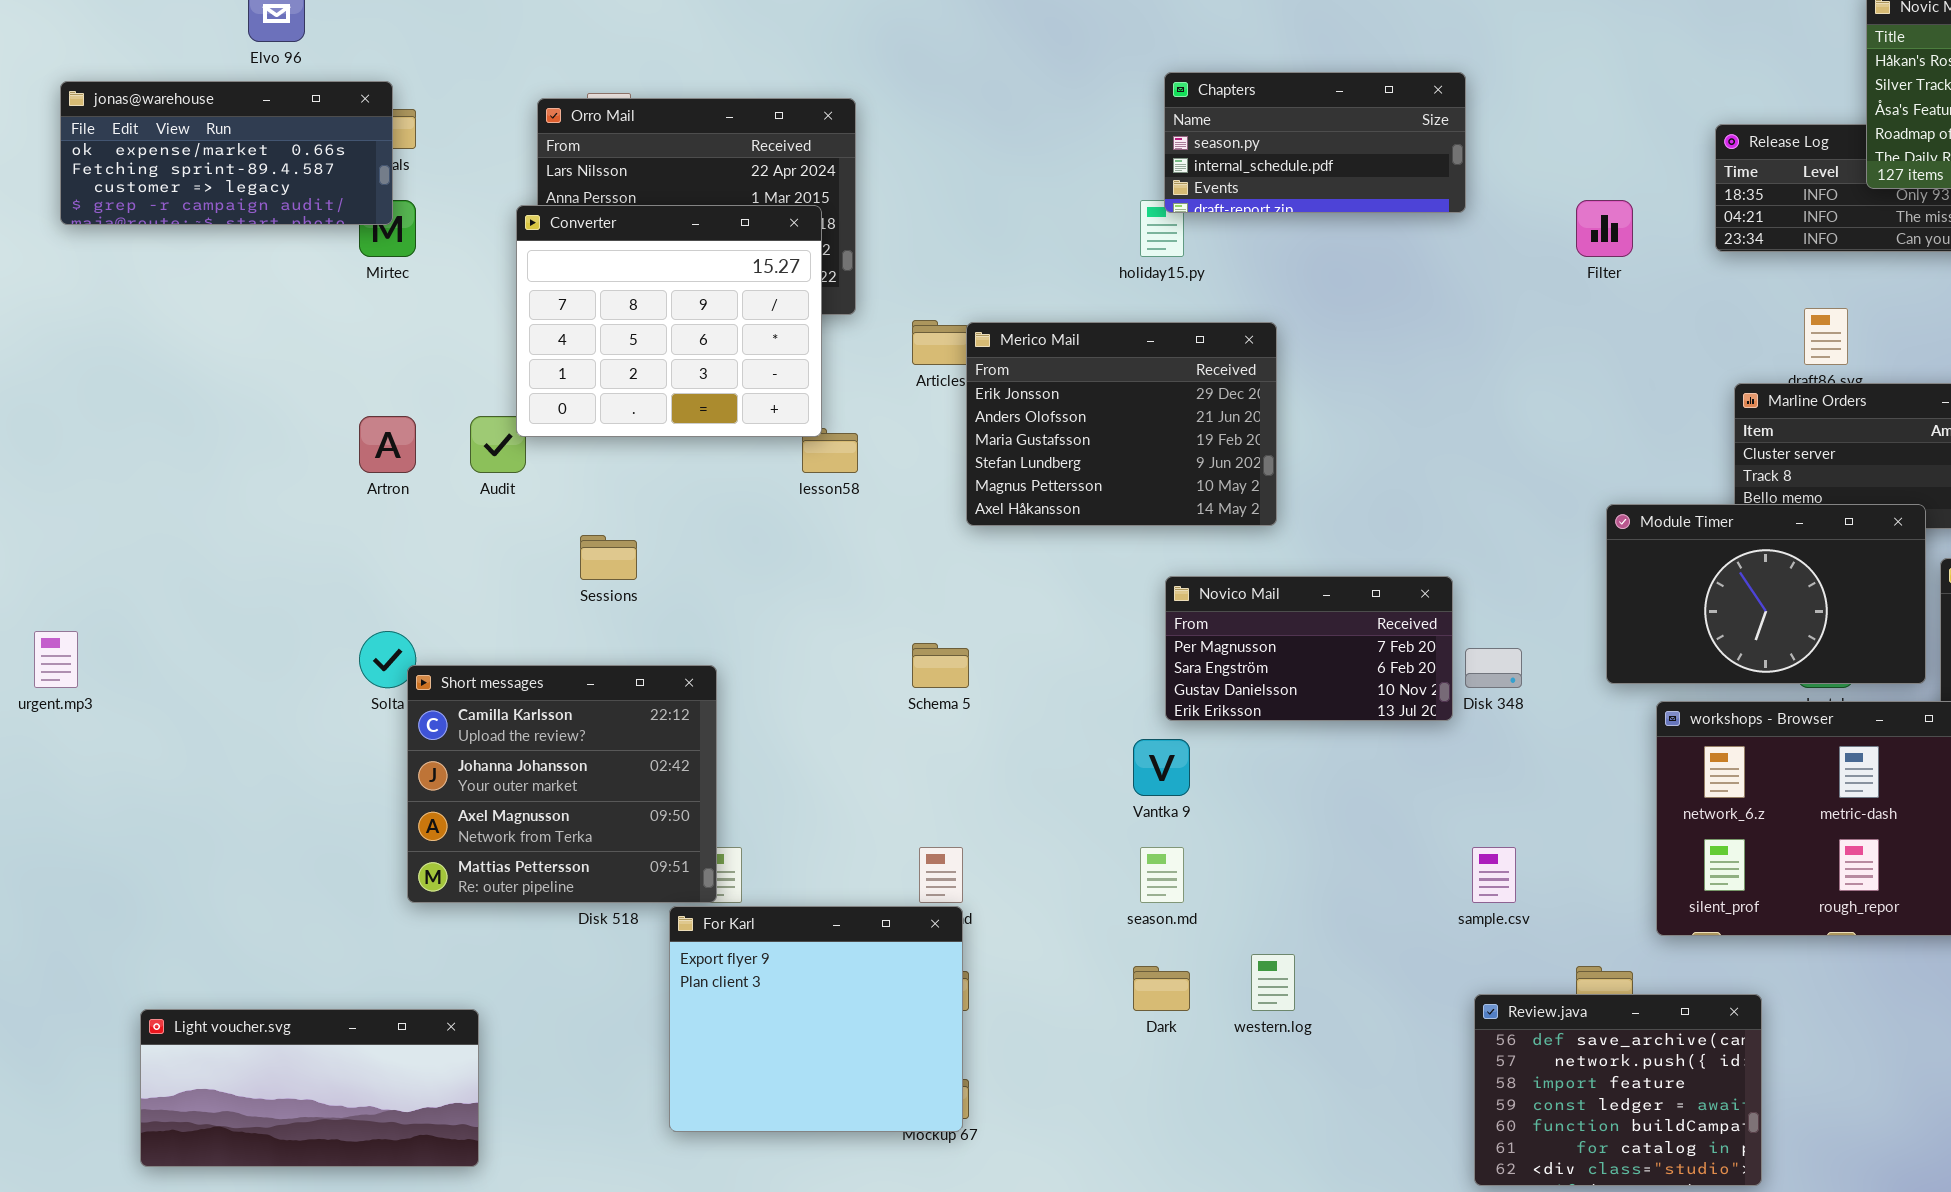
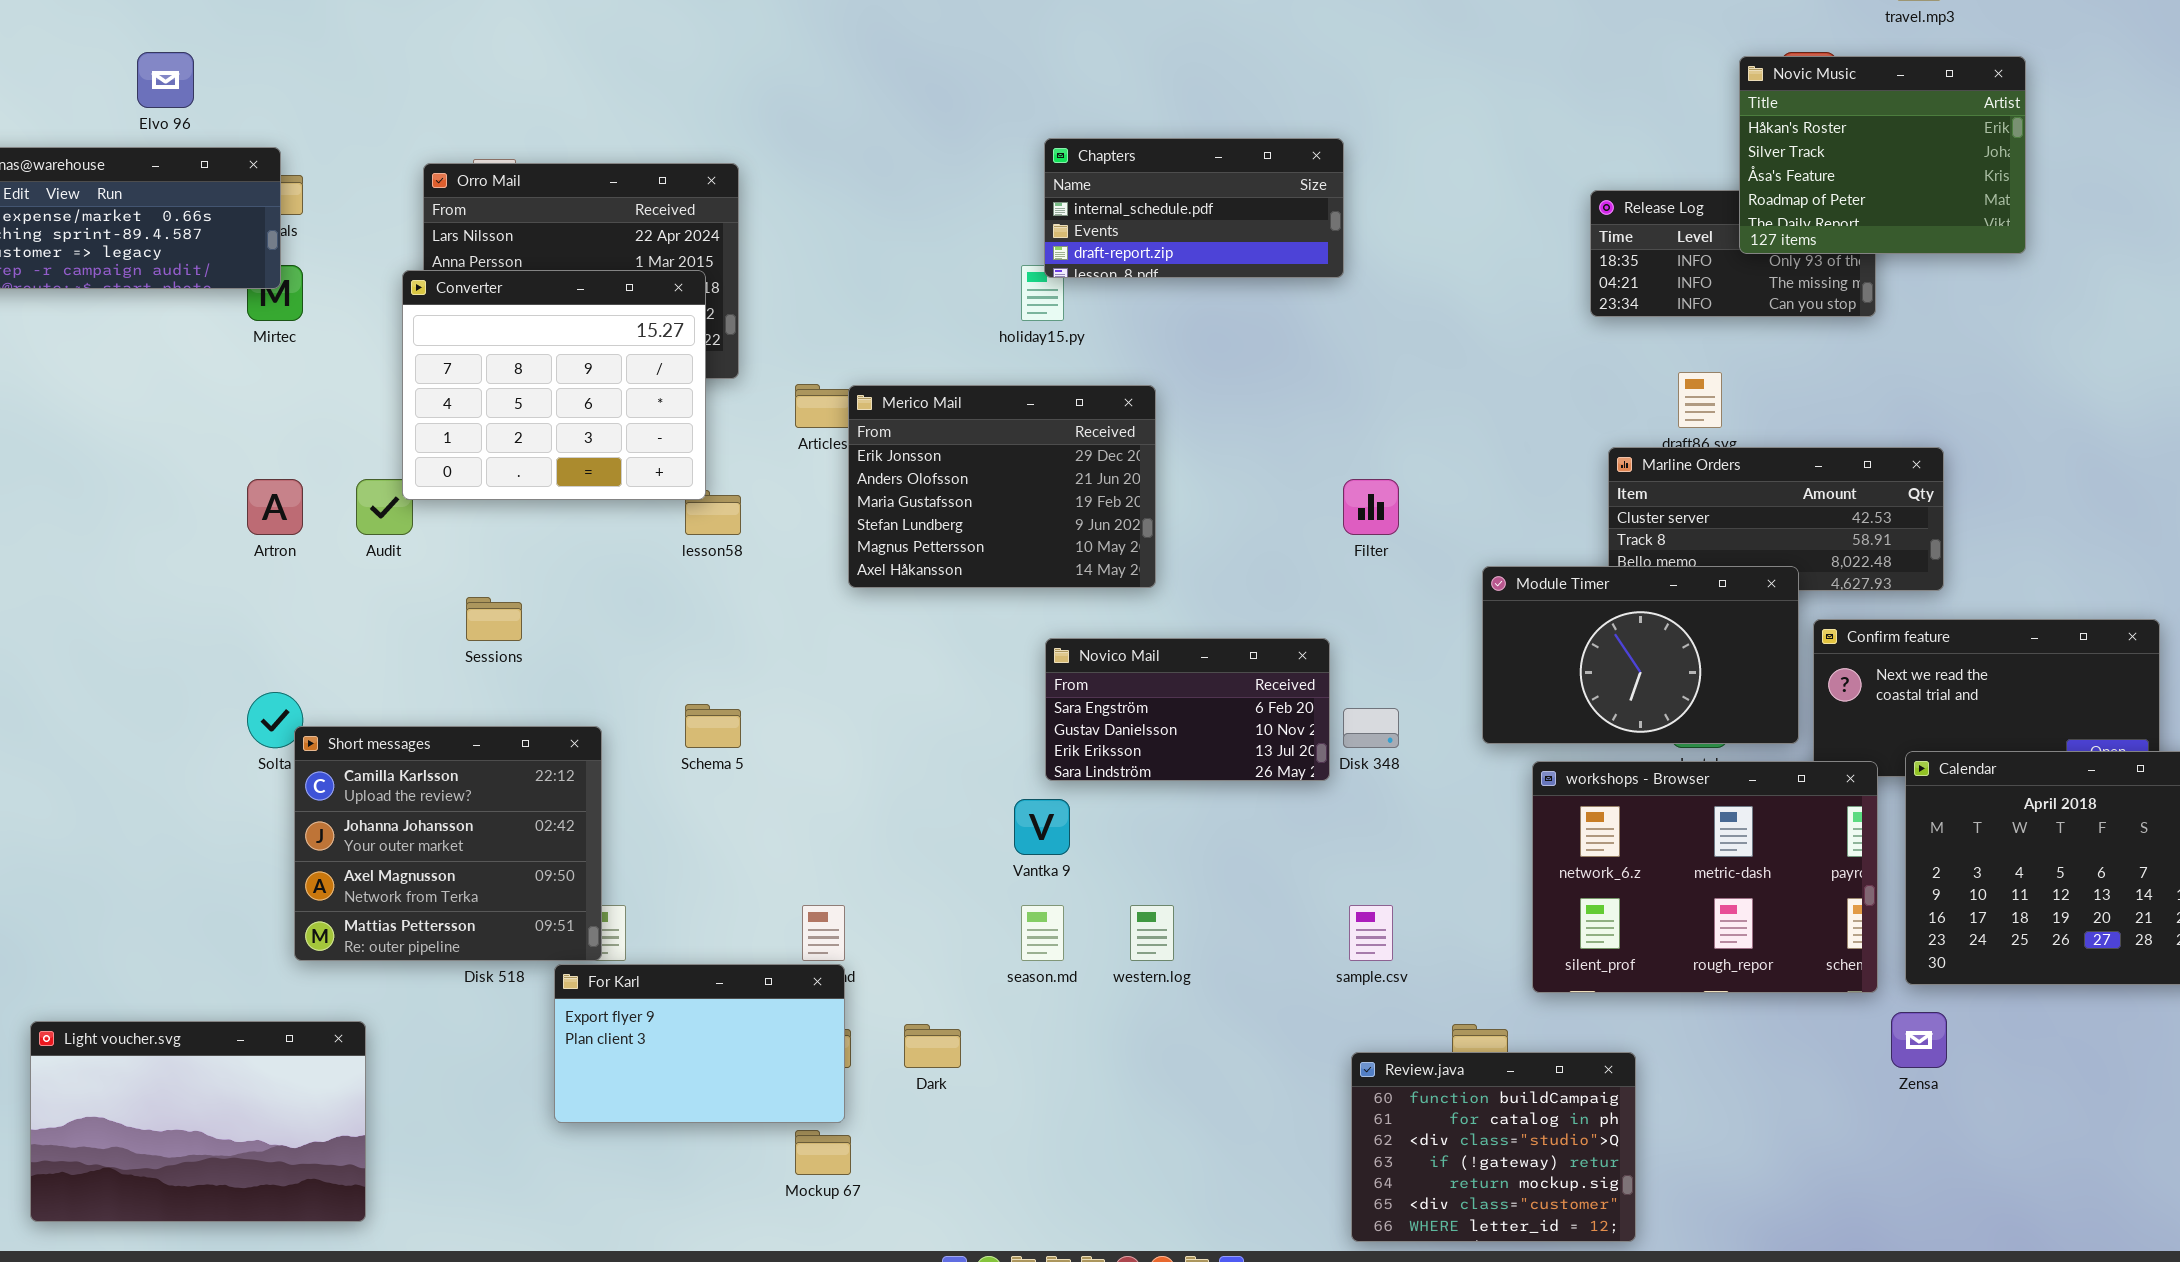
Chapters: [1164,72,1466,213] -> [1044,138,1344,278], scrolled down 1 row
Filter: [1576,200,1633,257] -> [1343,479,1399,535], moved
Novico Mail: [1165,576,1453,721] -> [1045,638,1330,781], scrolled down 1 row
Schema 5: [912,643,969,688] -> [685,704,741,748], moved
For Karl: [669,906,963,1132] -> [554,964,845,1123], resized
western.log: [1251,954,1295,1011] -> [1130,905,1174,961], moved
Dark: [1133,966,1190,1011] -> [904,1024,961,1068], moved
Review.java: [1474,994,1762,1186] -> [1351,1052,1636,1242], scrolled down 4 rows
Light voucher.svg: [140,1009,479,1167] -> [30,1021,366,1222], resized

